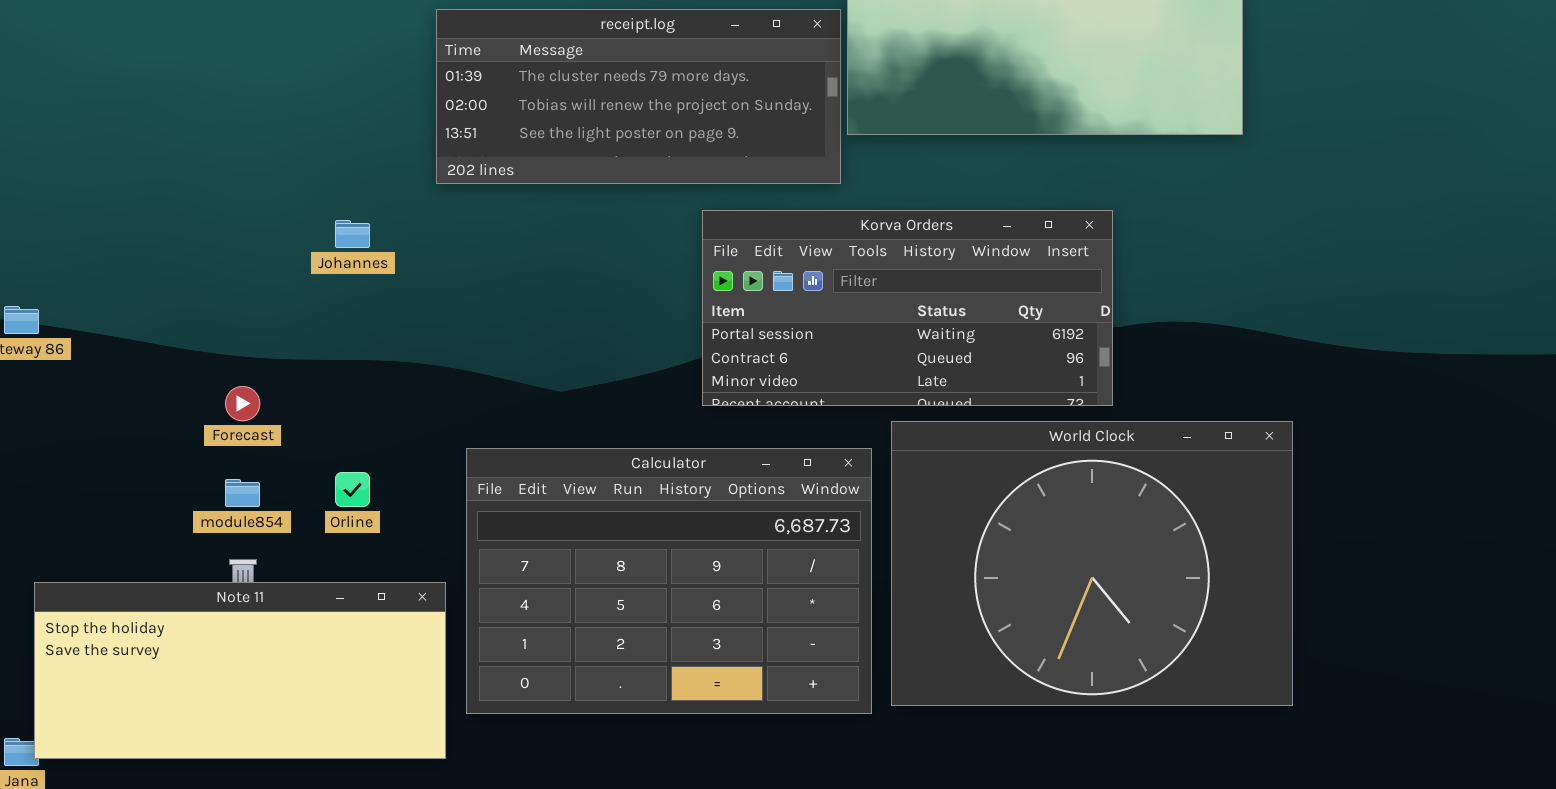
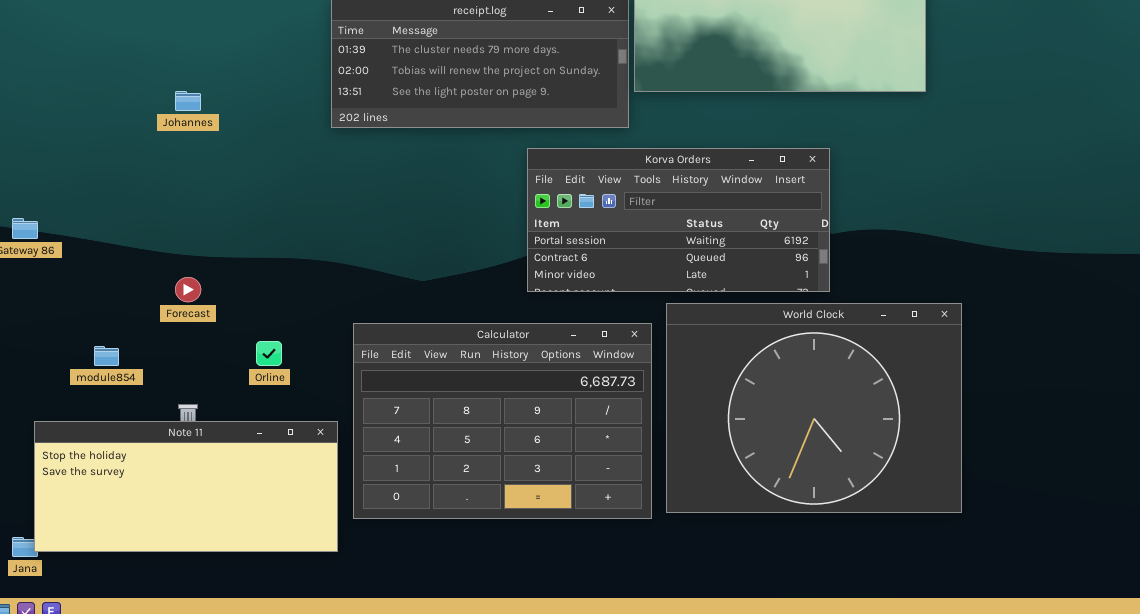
Johannes: [335,220,370,248] -> [175,91,201,111], moved
module854: [225,479,260,507] -> [94,346,119,366], moved

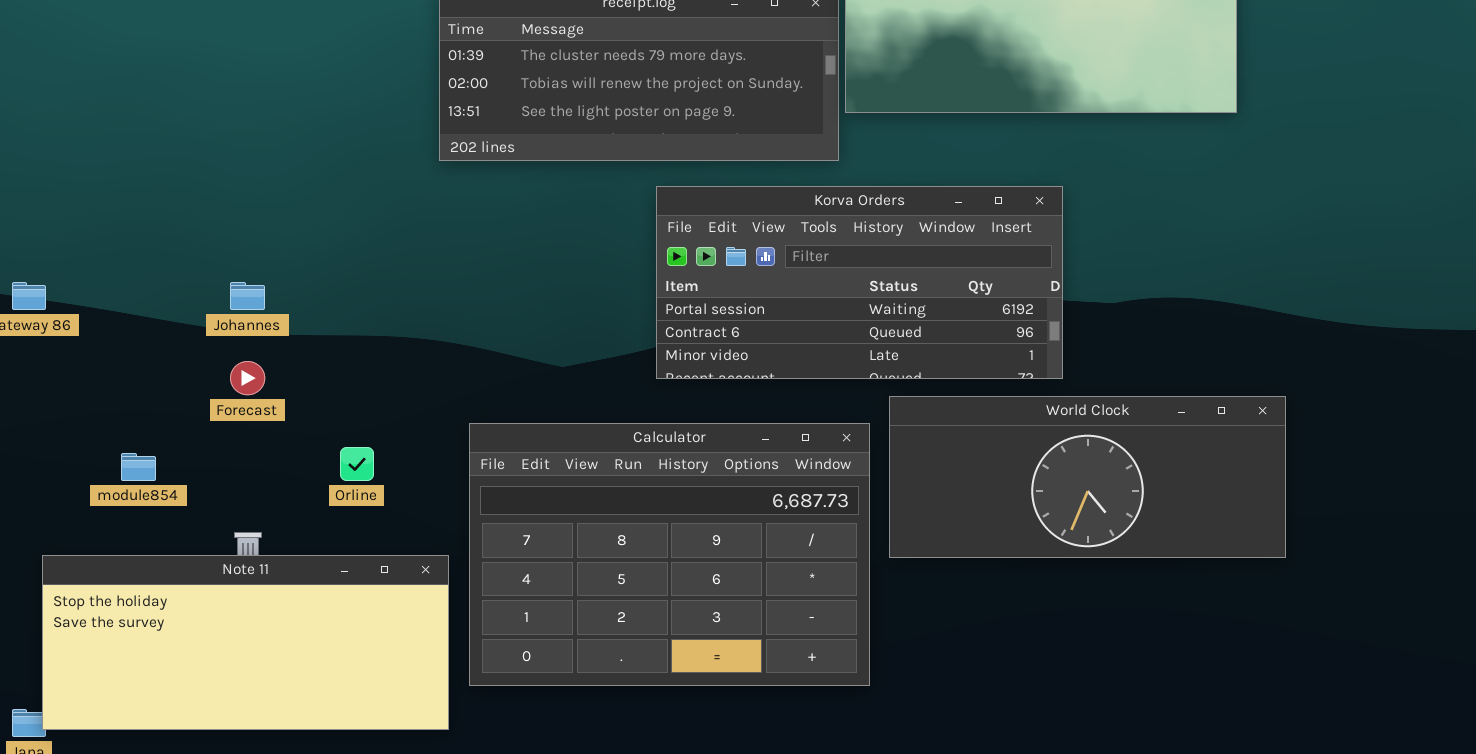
Johannes: [175,91,201,111] -> [230,282,265,310], moved
Korva Orders: [527,148,830,292] -> [656,186,1063,379], moved
World Clock: [666,303,962,513] -> [889,396,1286,558], resized

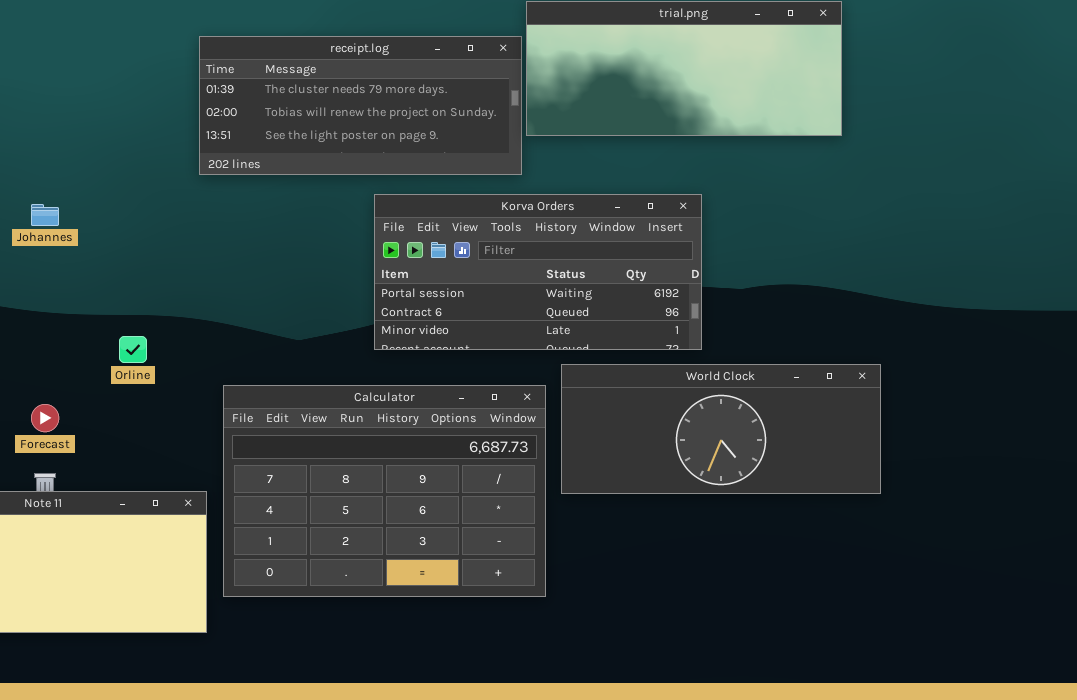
Johannes: [230,282,265,310] -> [31,204,59,226], moved
Forecast: [230,361,265,395] -> [31,404,59,432], moved
Orline: [340,447,374,481] -> [119,336,147,363], moved

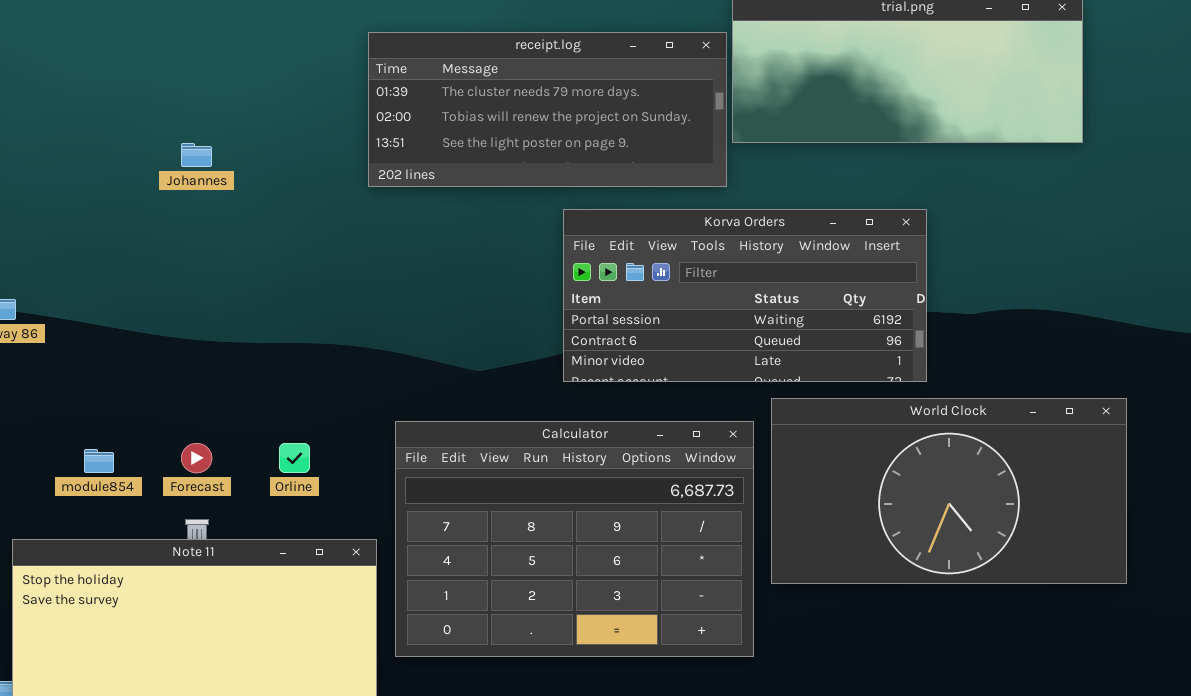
Johannes: [31,204,59,226] -> [181,143,212,167], moved
Orline: [119,336,147,363] -> [279,443,310,473], moved
World Clock: [561,364,881,494] -> [771,398,1127,584], resized

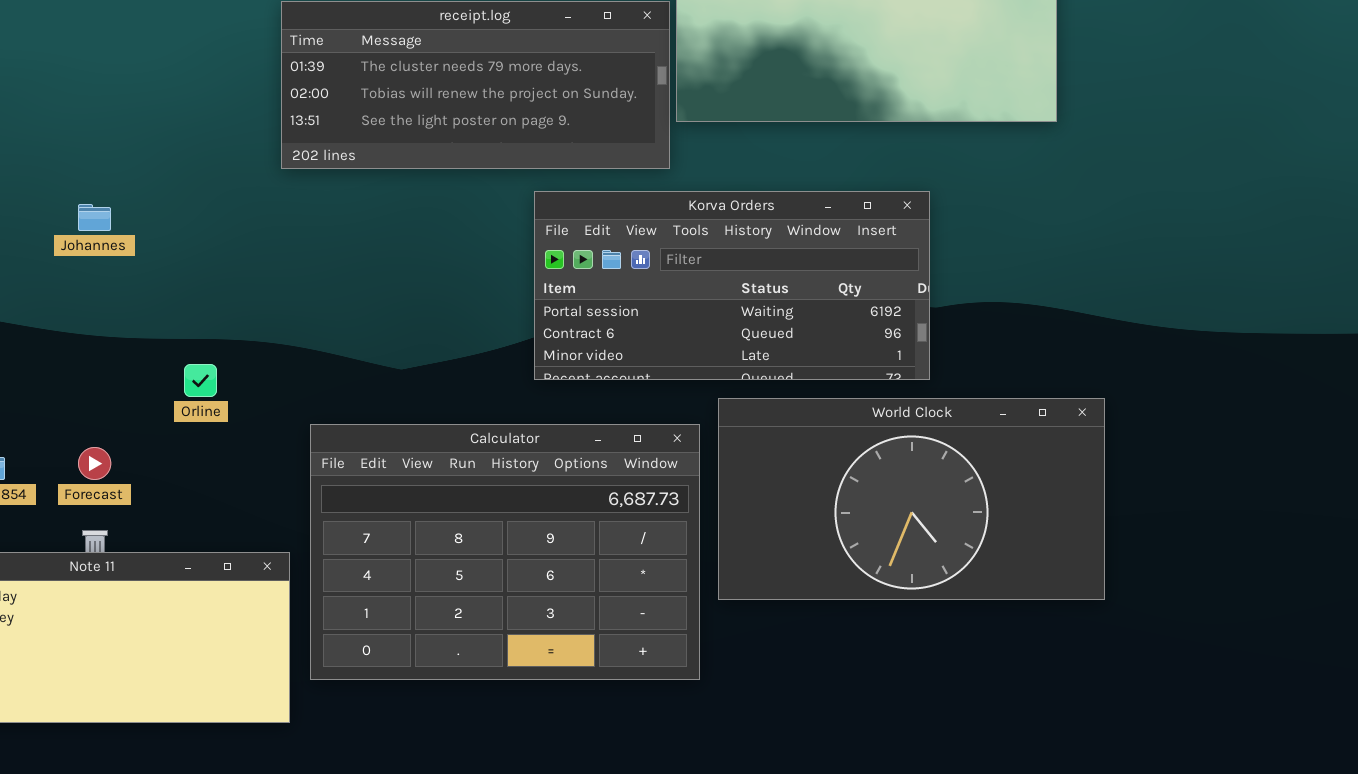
Johannes: [181,143,212,167] -> [78,204,111,231], moved
Korva Orders: [563,209,927,382] -> [534,191,930,380], moved
Orline: [279,443,310,473] -> [184,364,217,397], moved

